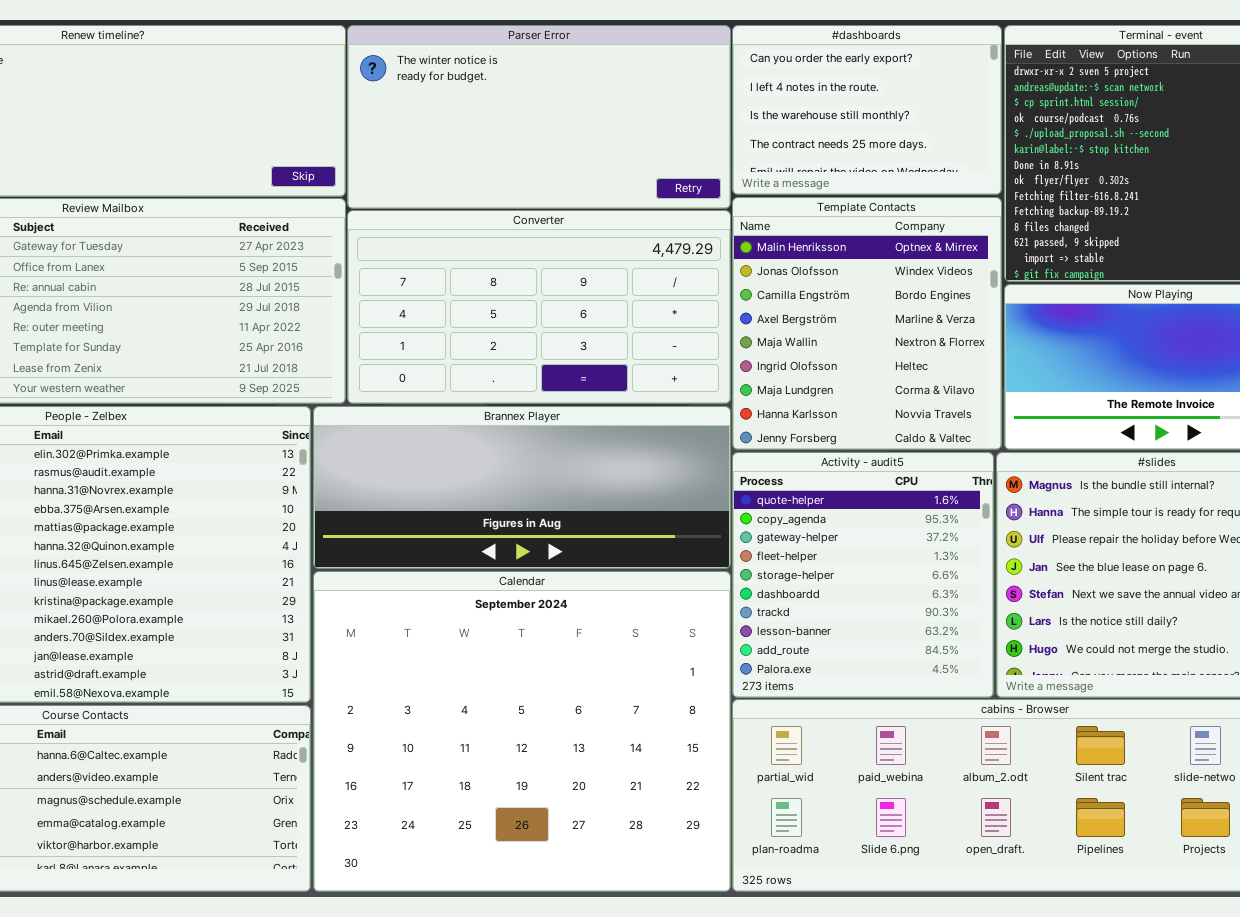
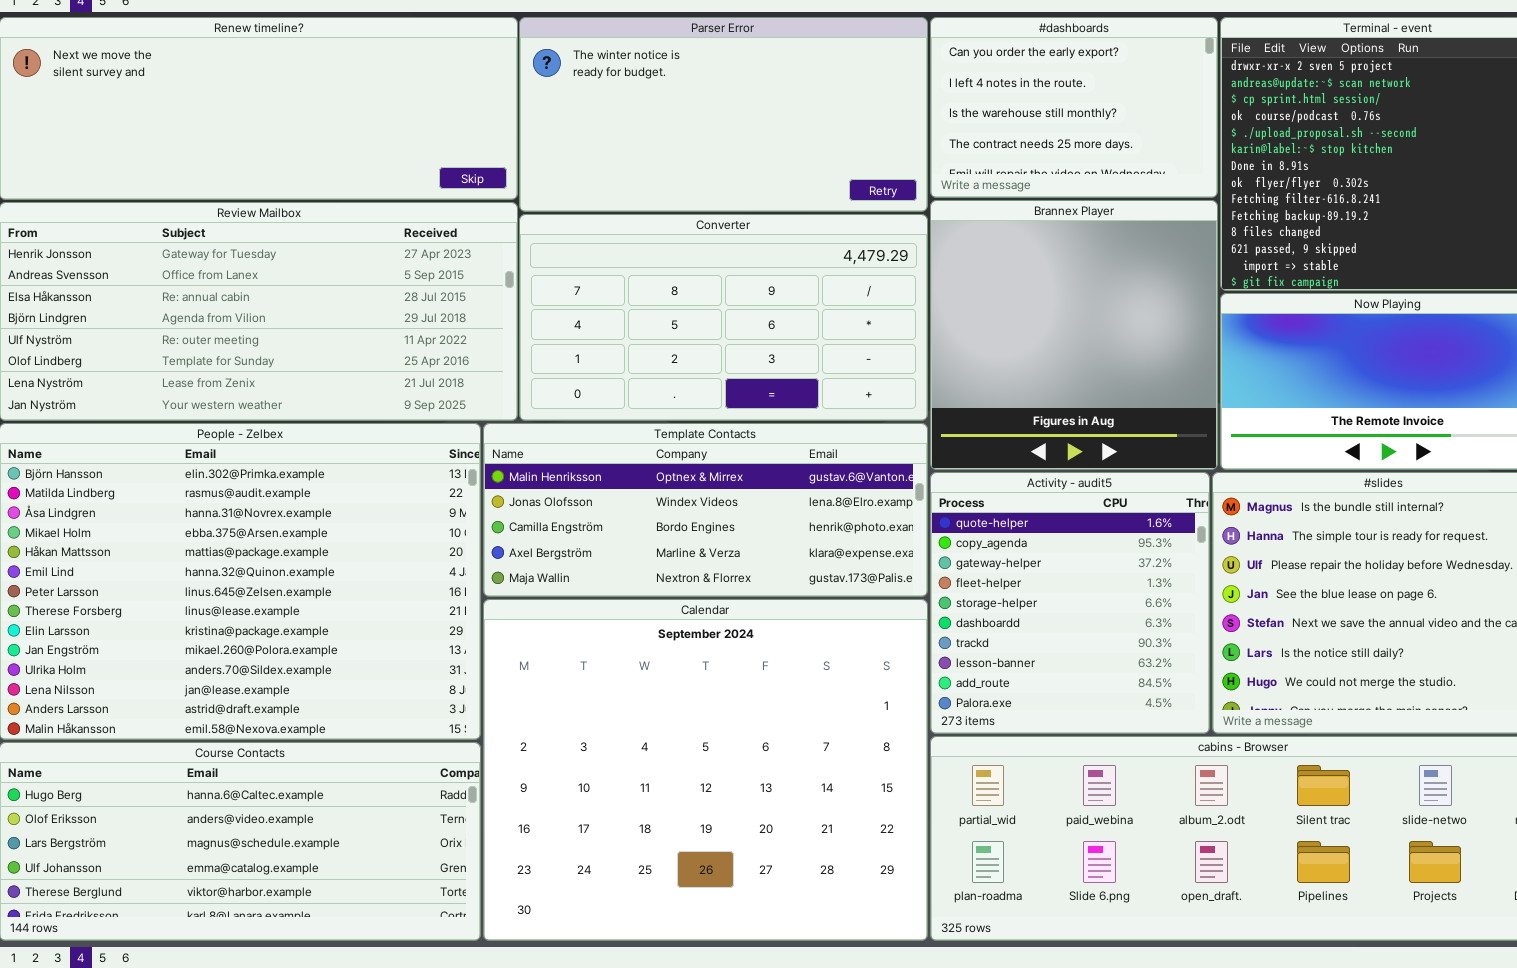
Template Contacts: [732,197,1002,450] -> [483,423,928,597], moved, resized
Brannex Player: [313,406,731,569] -> [930,200,1218,470], moved, resized

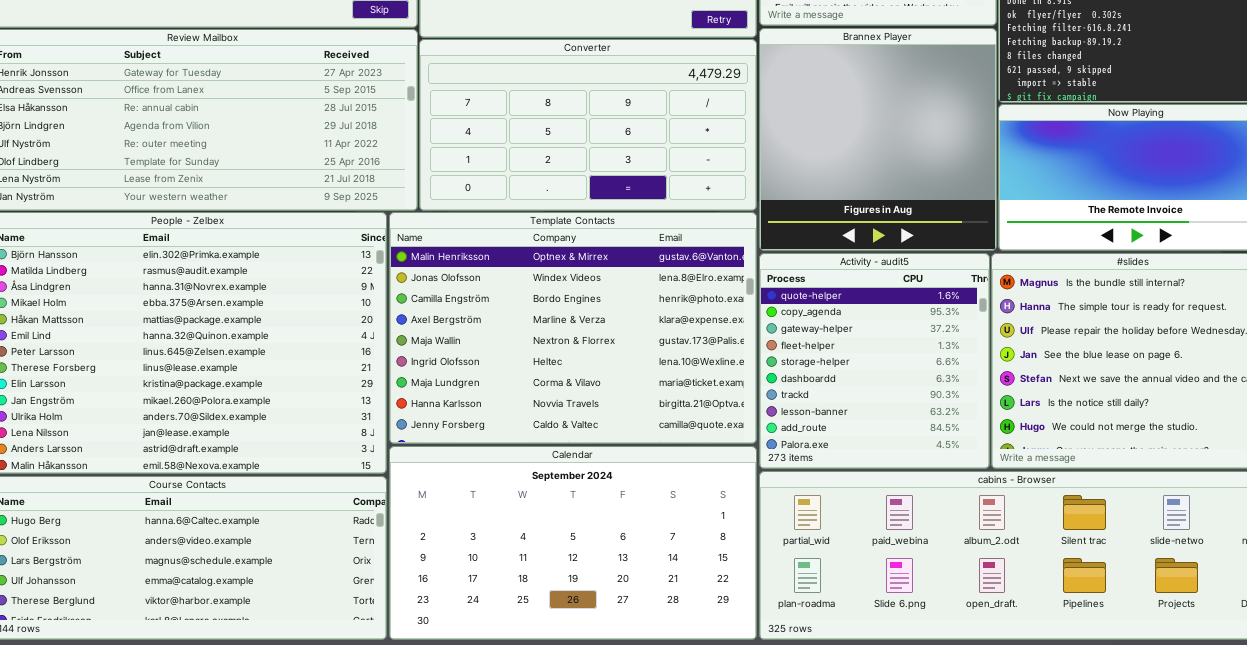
Template Contacts: [483,423,928,597] -> [389,212,757,444], resized
Calendar: [483,599,928,941] -> [389,446,757,640], resized

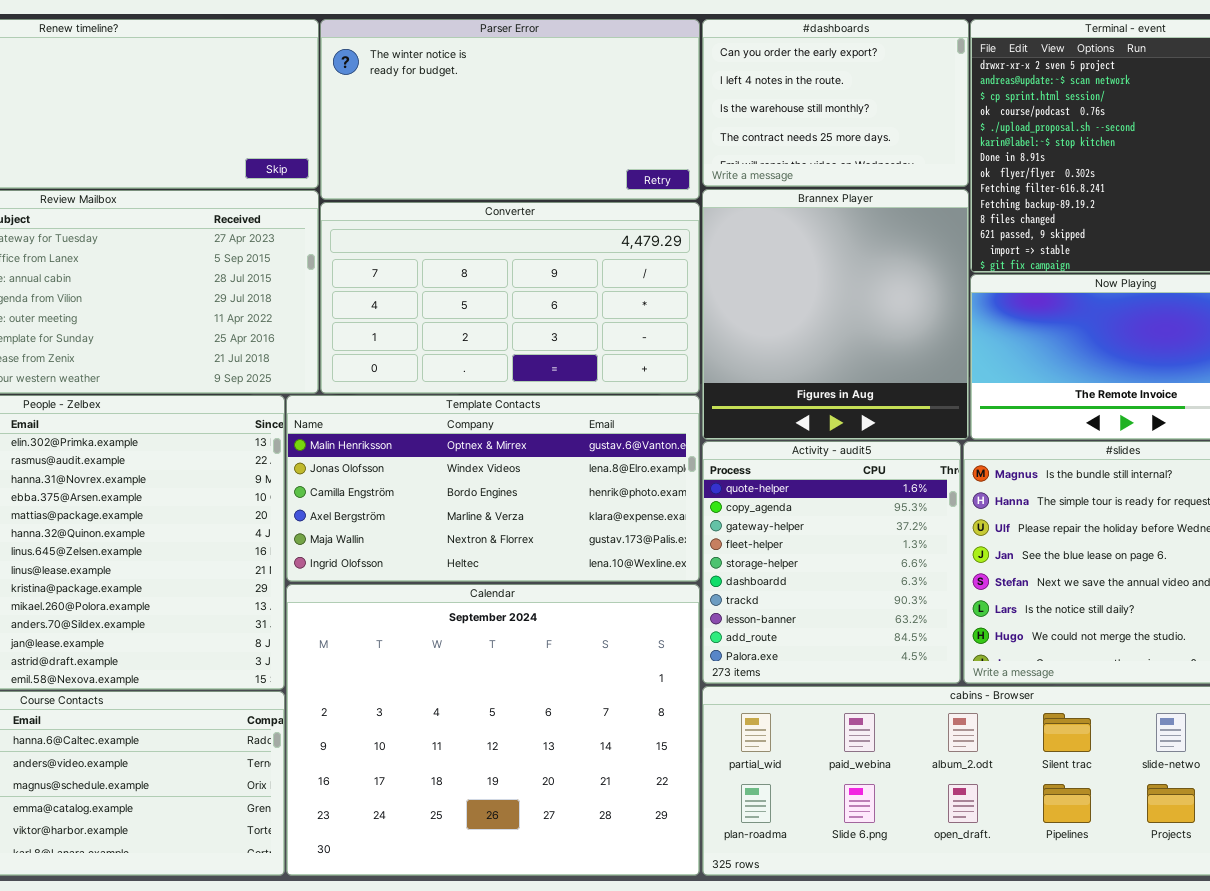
Template Contacts: [389,212,757,444] -> [286,395,700,582], resized
Calendar: [389,446,757,640] -> [286,584,700,876], resized

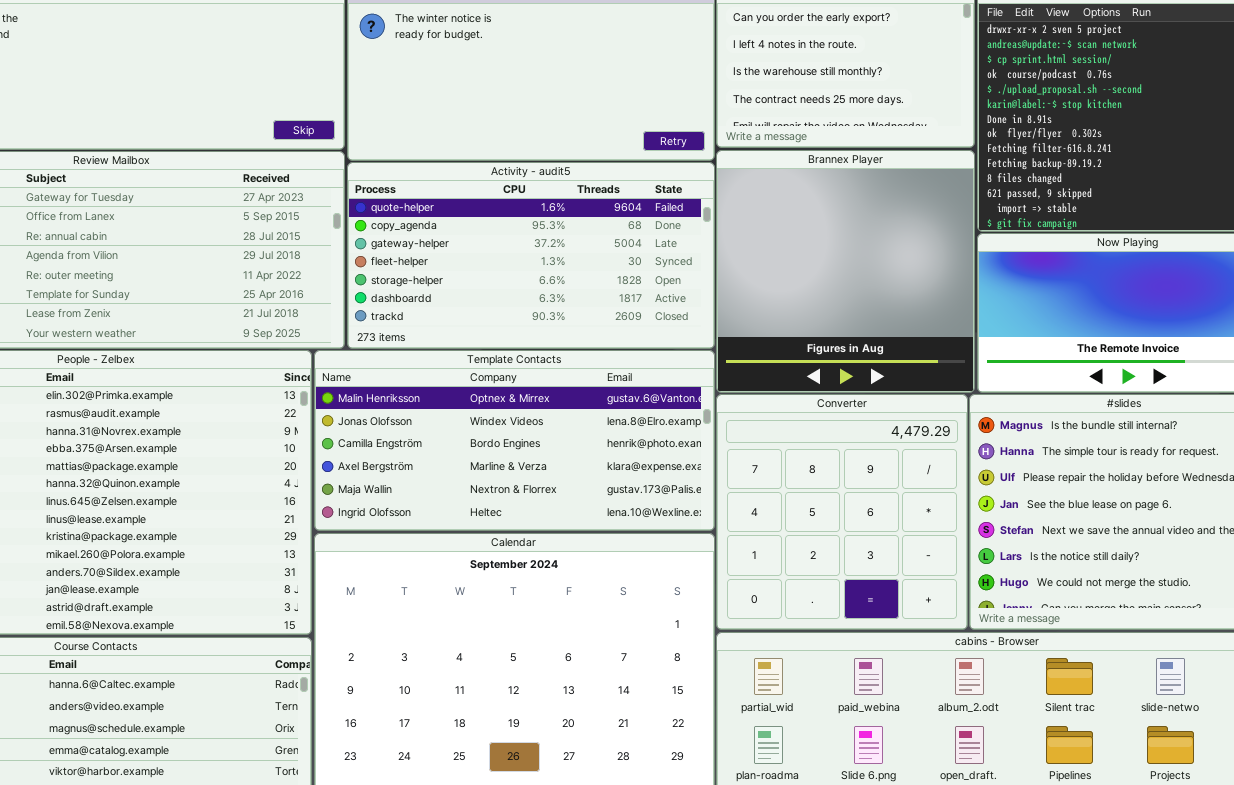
Converter: [320,202,700,394] -> [716,394,968,630], moved, resized
Activity - audit5: [702,441,961,684] -> [347,162,715,349], moved, resized

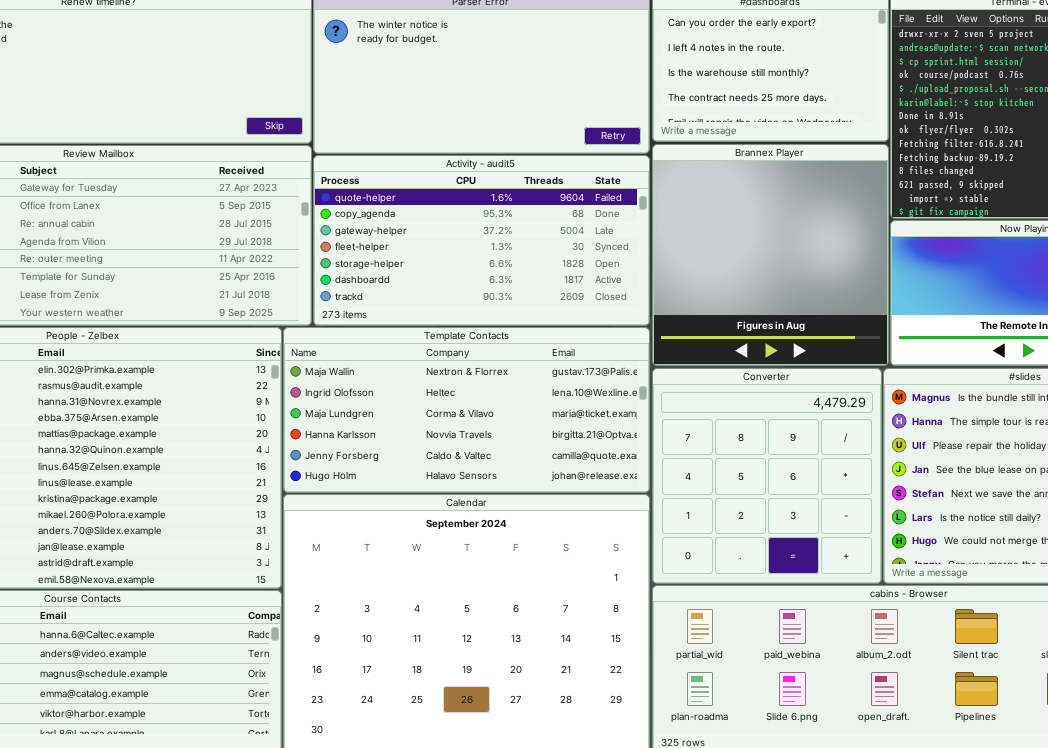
Template Contacts: [314,350,715,531] -> [283,327,650,493], scrolled down 4 rows

